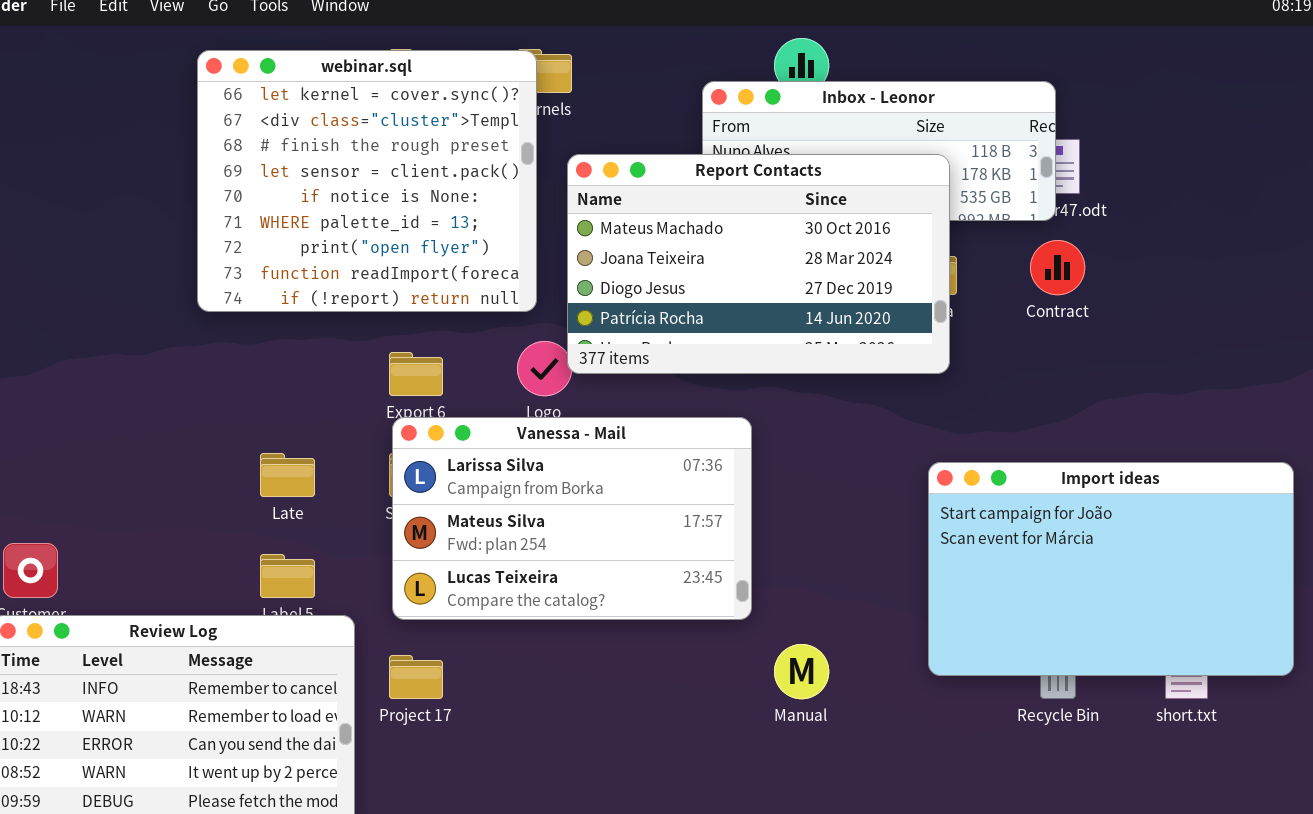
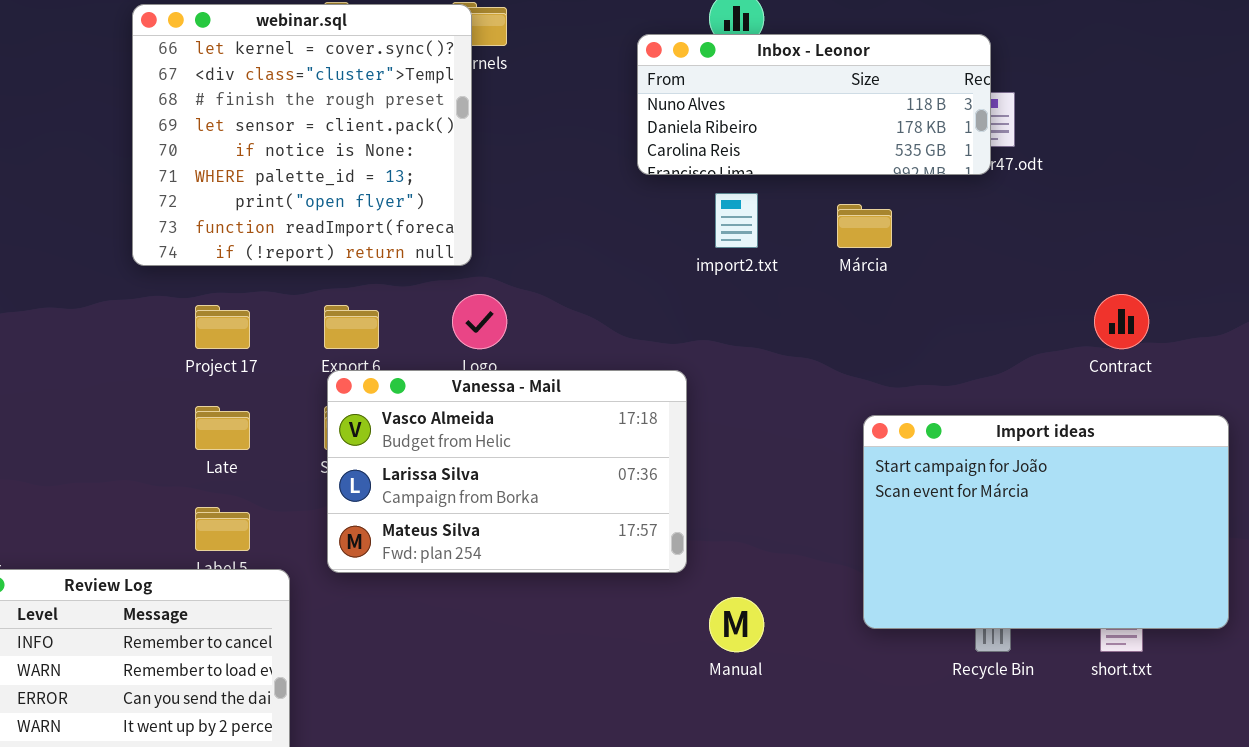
Report Contacts: [567,154,950,374] -> none, closed
Contract: [1030,240,1085,295] -> [1094,294,1149,349], moved
Vanessa - Mail: [392,417,752,620] -> [327,370,687,573], scrolled up 1 row
Project 17: [389,655,443,699] -> [195,305,250,349], moved

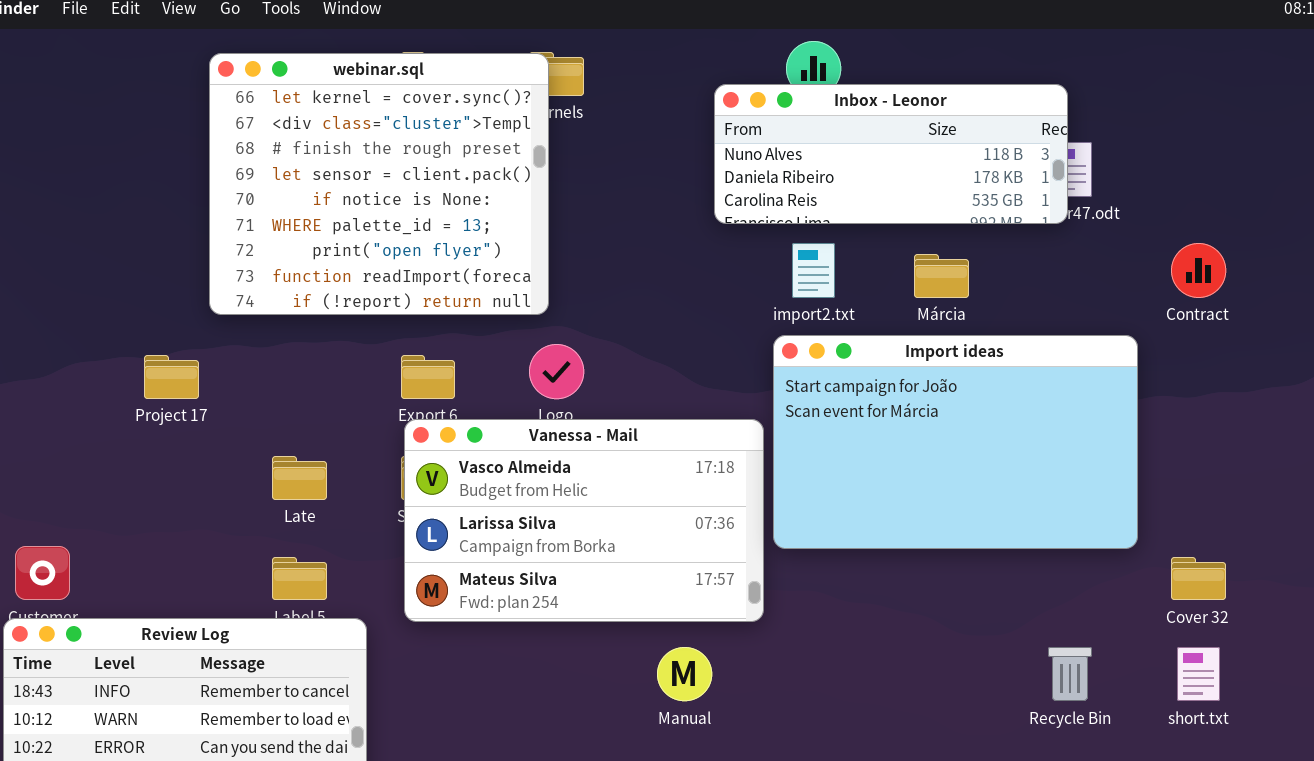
Contract: [1094,294,1149,349] -> [1171,243,1226,298], moved
Project 17: [195,305,250,349] -> [144,355,199,399], moved
Import ideas: [863,415,1229,629] -> [773,335,1138,549], moved
Manual: [709,597,764,652] -> [657,647,712,701], moved

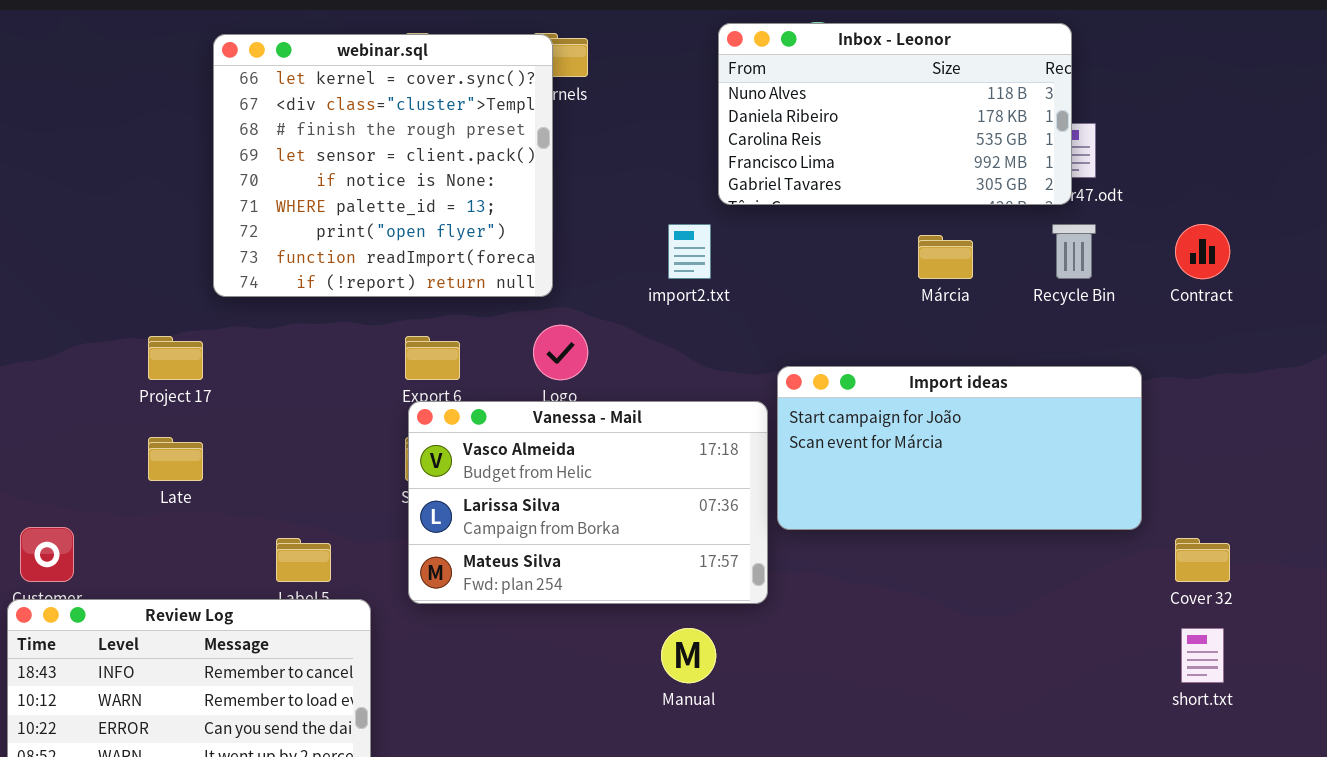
Inbox - Leonor: [714,84,1068,224] -> [718,23,1072,205], resized
import2.txt: [792,243,835,298] -> [668,224,711,279], moved
Import ideas: [773,335,1138,549] -> [777,366,1142,530], resized
Late: [272,456,327,500] -> [148,437,203,481], moved
Recycle Bin: [1048,647,1092,701] -> [1052,224,1096,279], moved

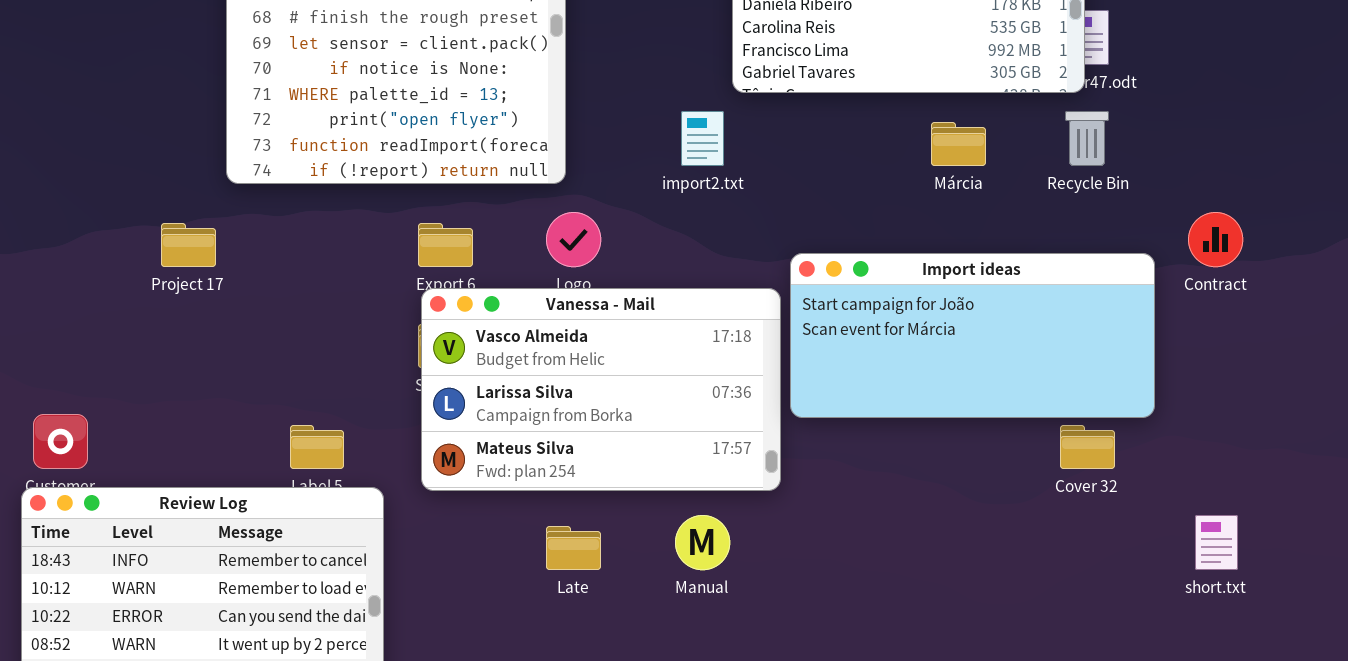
Contract: [1175,224,1230,279] -> [1188,212,1243,267], moved
Late: [148,437,203,481] -> [546,526,601,570], moved
Cover 32: [1175,538,1230,582] -> [1060,425,1115,469], moved

